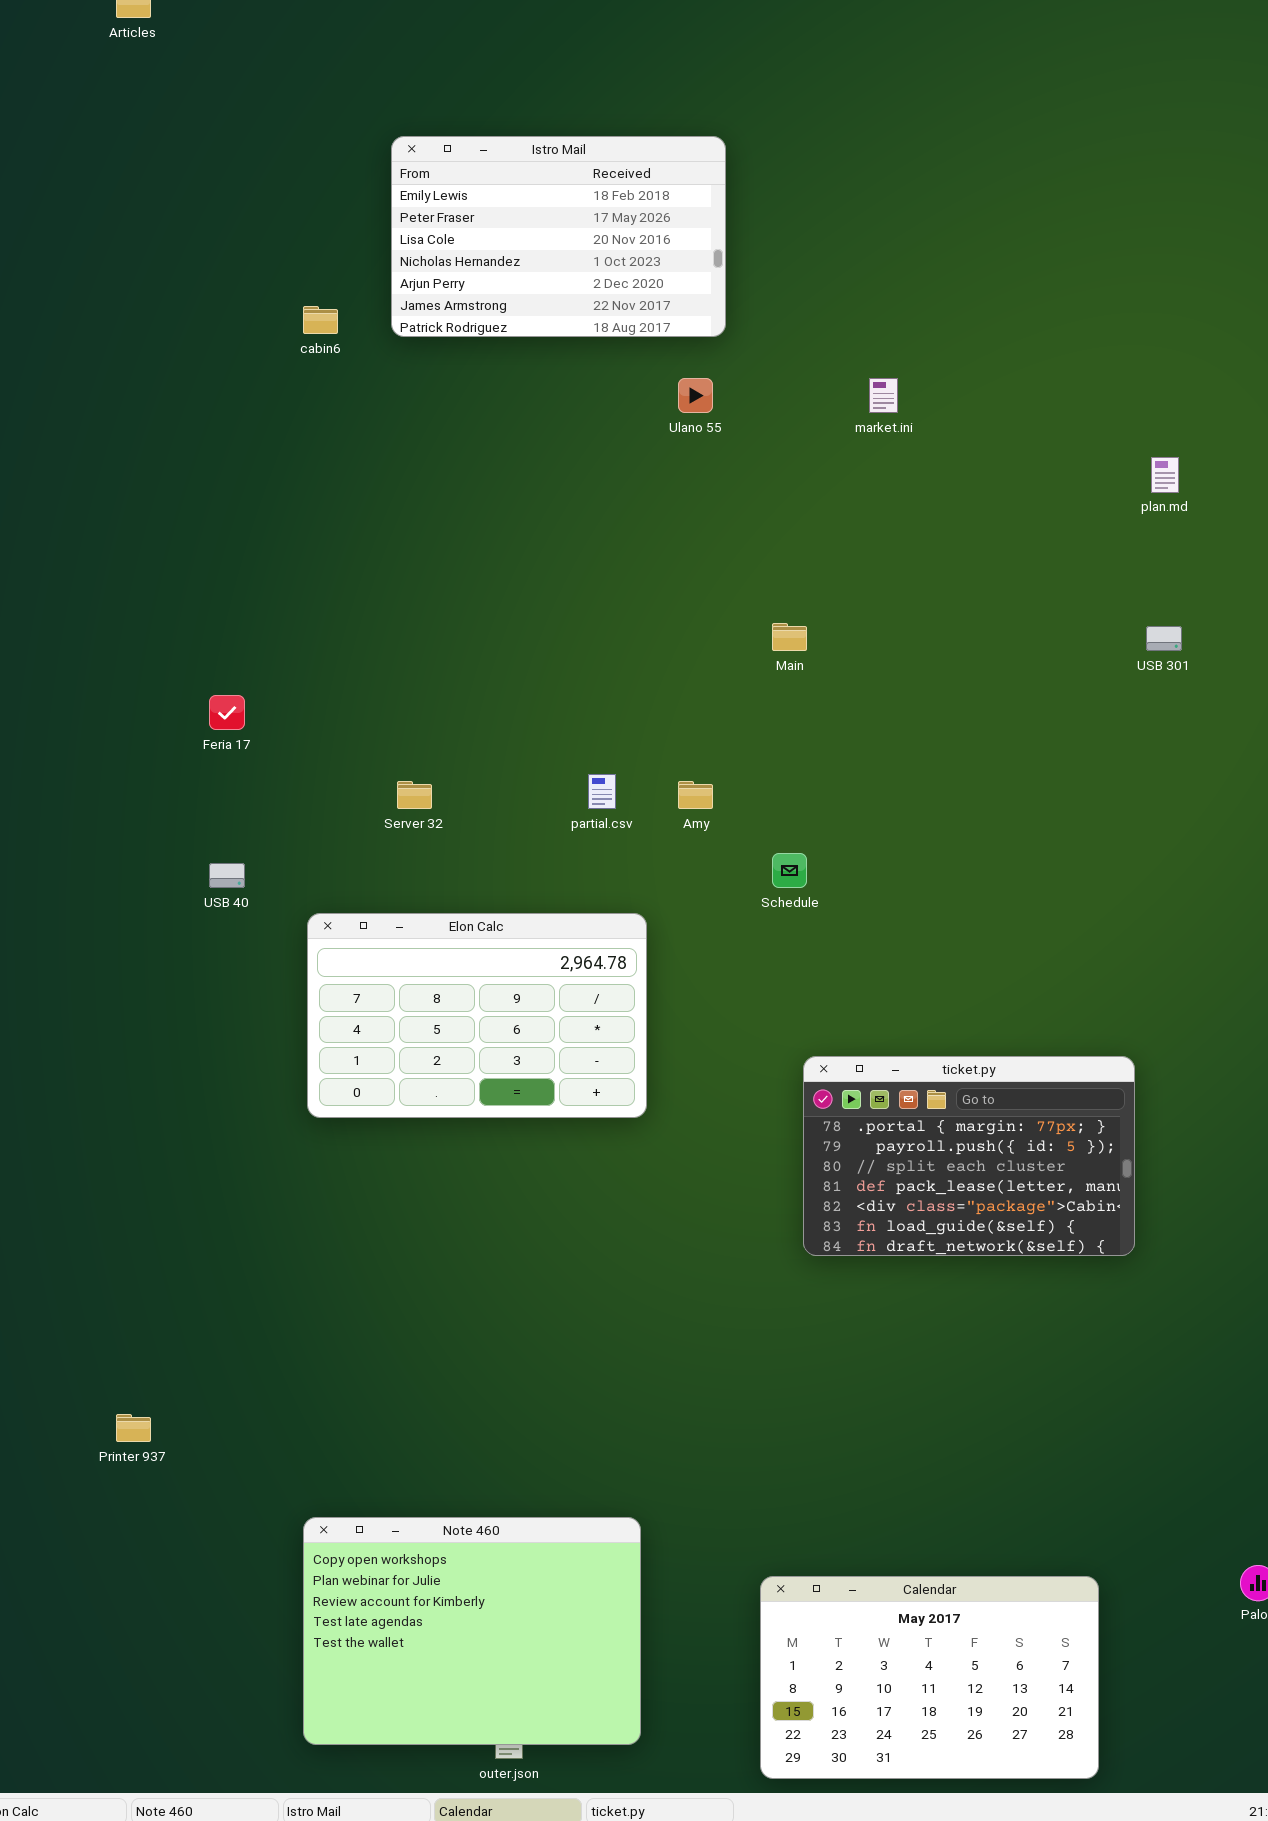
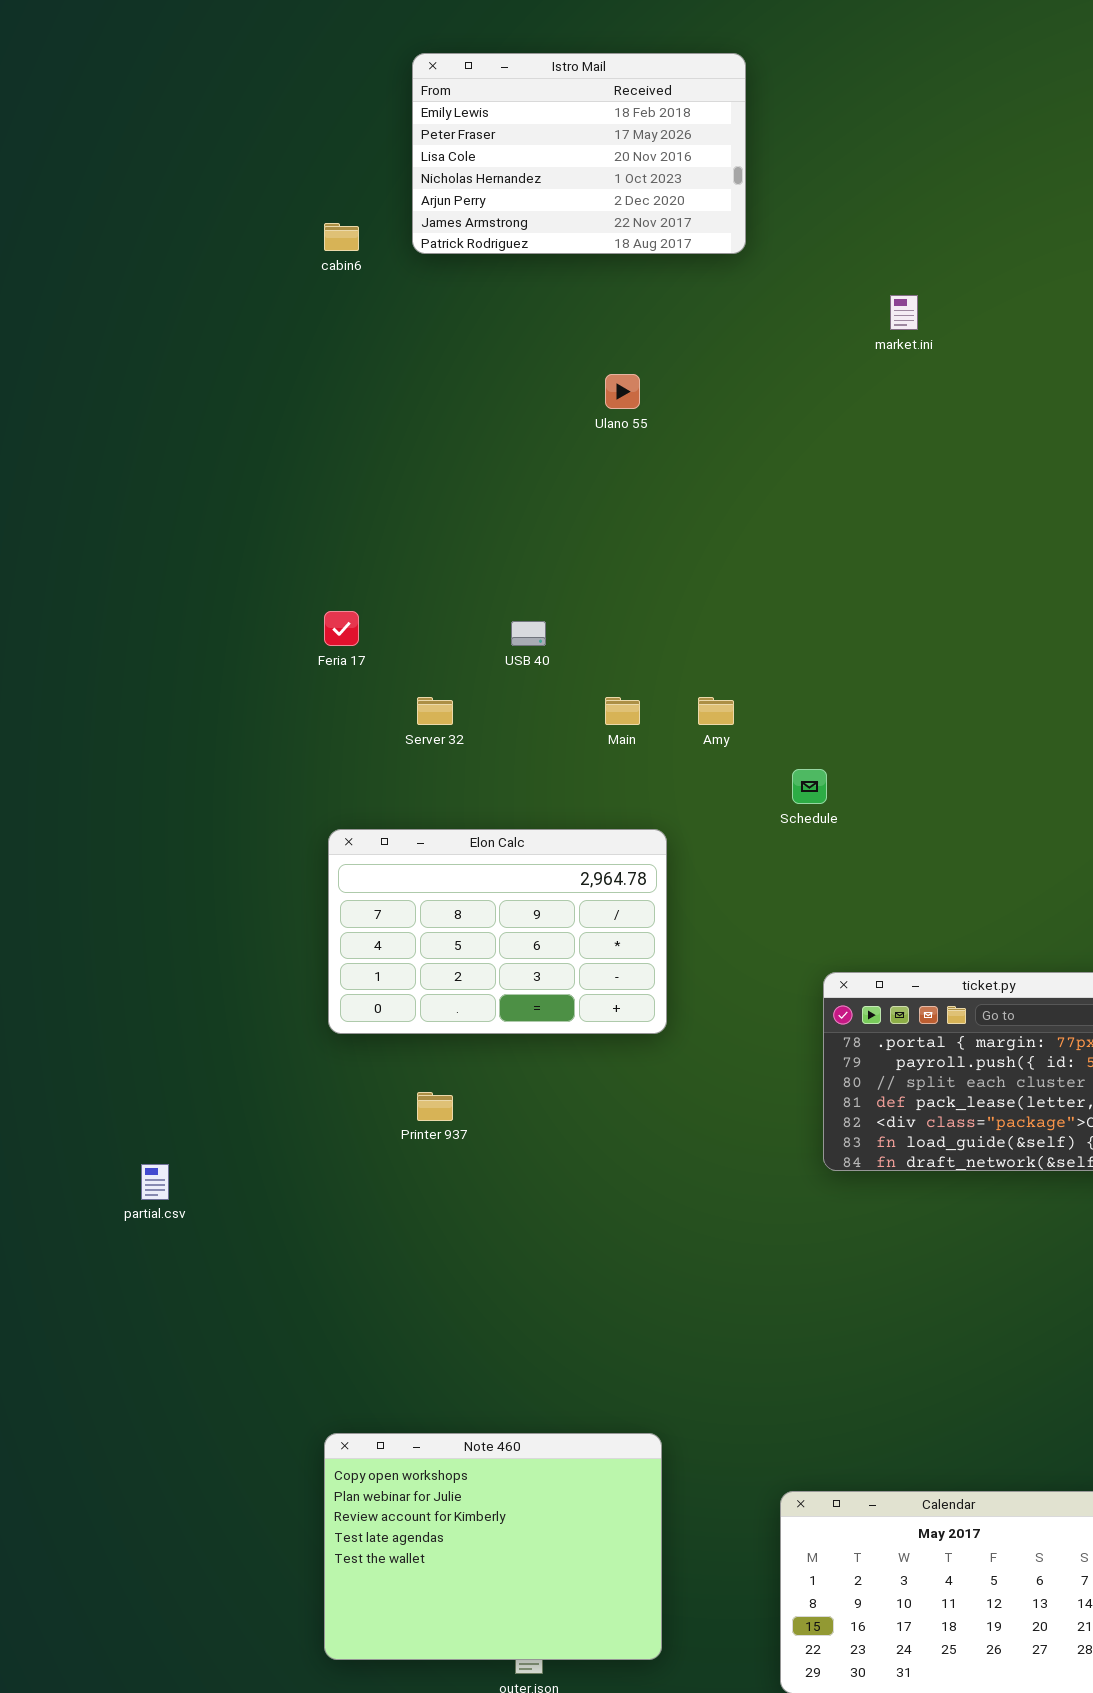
Ulano 55: [678,378,713,413] -> [605,374,640,409], moved
Main: [772,623,807,651] -> [605,697,640,725], moved
Feria 17: [209,695,245,730] -> [324,611,359,646], moved
partial.csv: [588,774,616,809] -> [141,1164,169,1200], moved
USB 40: [209,863,245,888] -> [511,621,546,646], moved
Printer 937: [116,1414,151,1442] -> [417,1092,453,1121], moved

